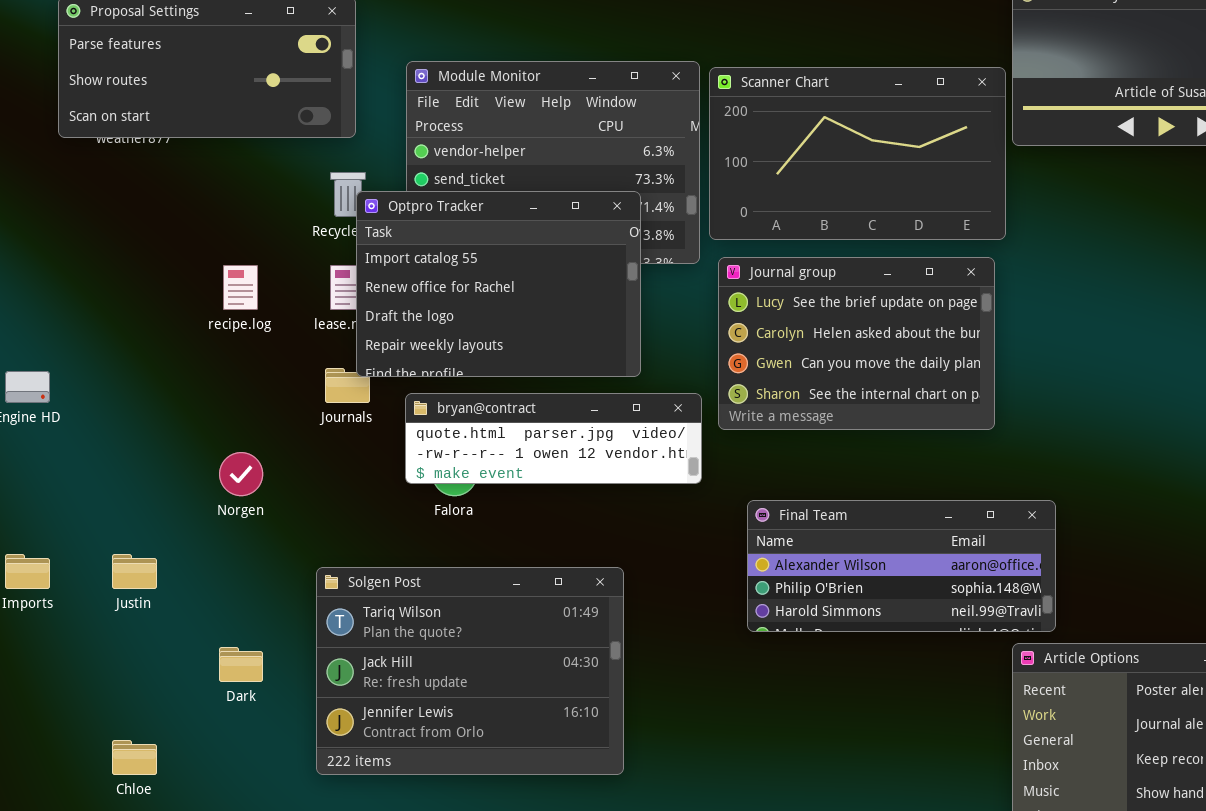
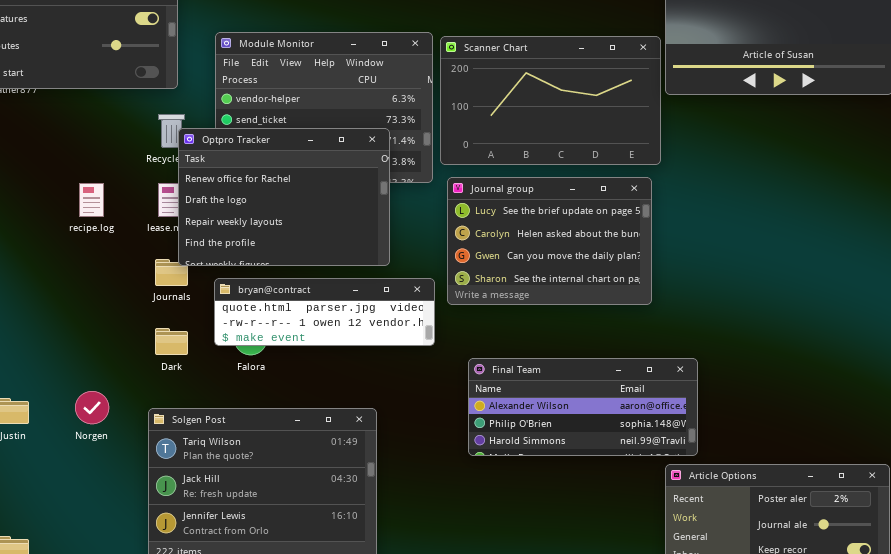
Optpro Tracker: [356,191,641,377] -> [178,128,390,266], scrolled down 1 row
Norgen: [219,452,263,496] -> [75,391,109,424], moved
Dark: [219,647,263,682] -> [155,328,188,355], moved

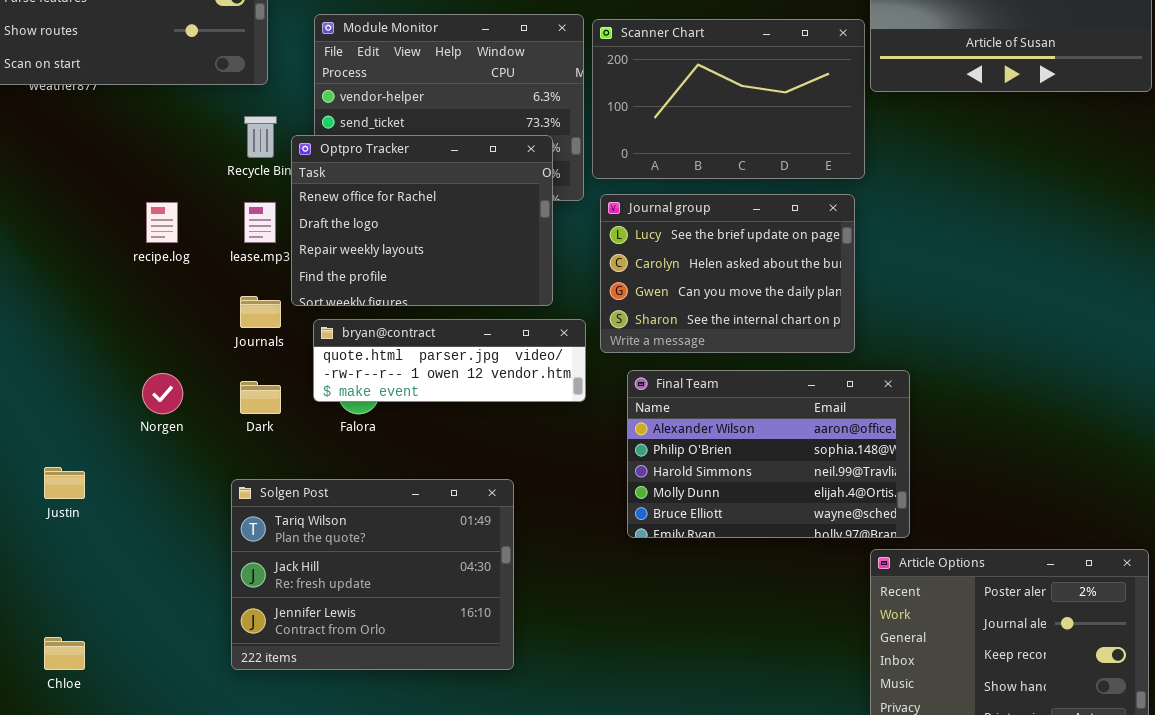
Optpro Tracker: [178,128,390,266] -> [291,135,553,306], moved
Final Team: [468,358,698,456] -> [627,370,910,538], resized
Norgen: [75,391,109,424] -> [142,373,183,414], moved

